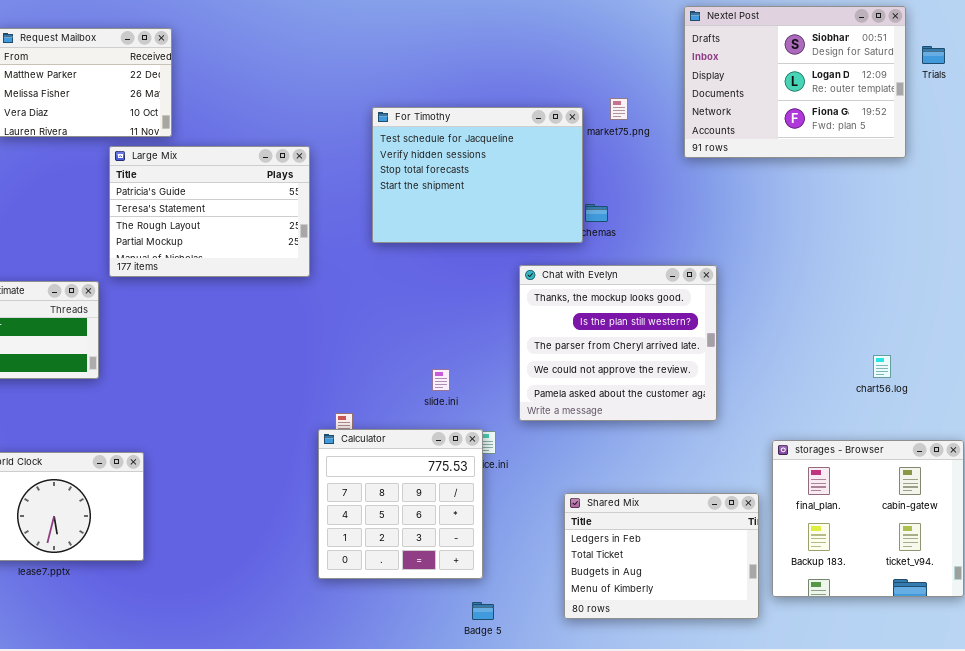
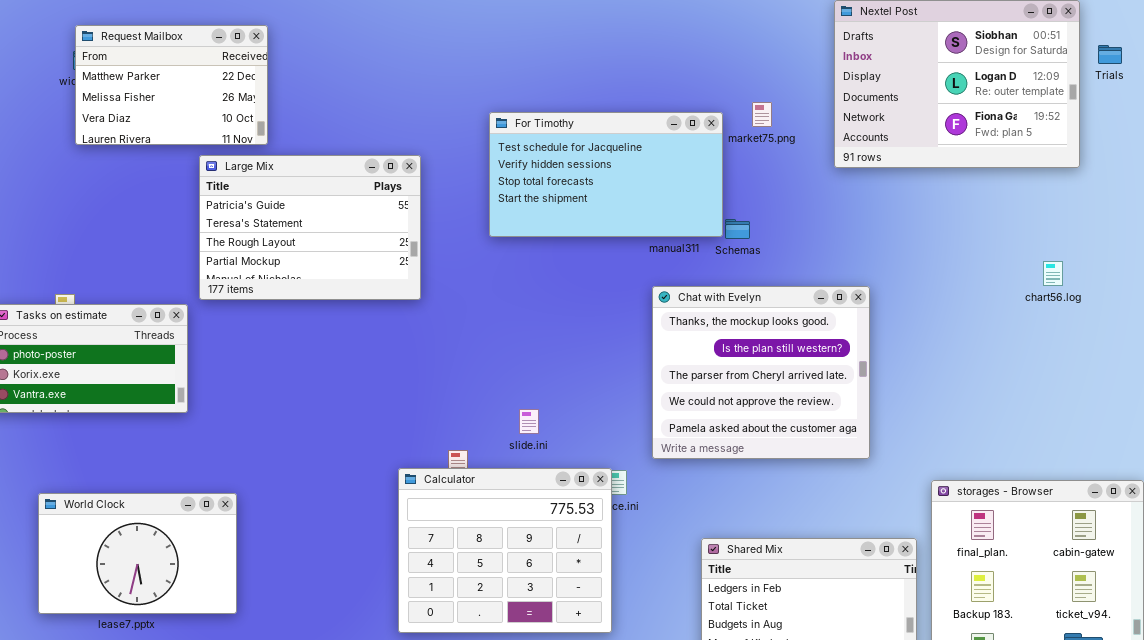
For Timothy: [372,107,583,243] -> [489,112,723,237], resized
chart56.log: [873,355,891,378] -> [1043,261,1063,286], moved
slide.ini: [432,369,450,391] -> [519,409,539,434], moved
Calculator: [318,429,483,579] -> [398,468,612,633], resized

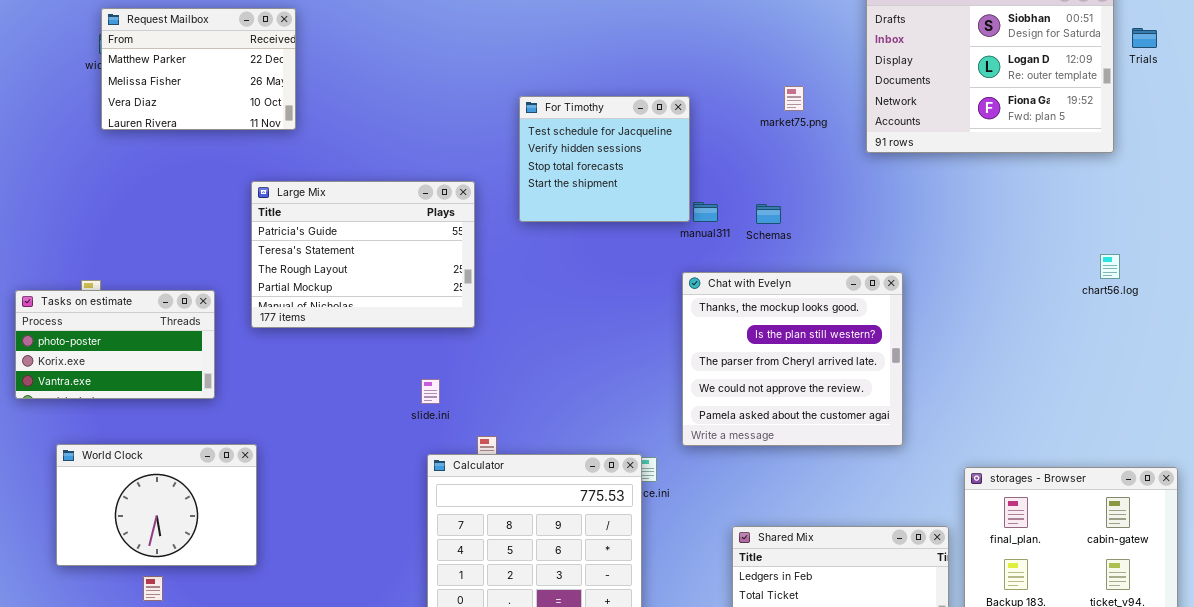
For Timothy: [489,112,723,237] -> [519,96,690,222], resized
Large Mix: [199,155,421,300] -> [251,181,475,328], moved
chart56.log: [1043,261,1063,286] -> [1100,254,1120,279], moved
slide.ini: [519,409,539,434] -> [421,379,440,404], moved
World Clock: [38,493,237,614] -> [56,444,257,566], moved

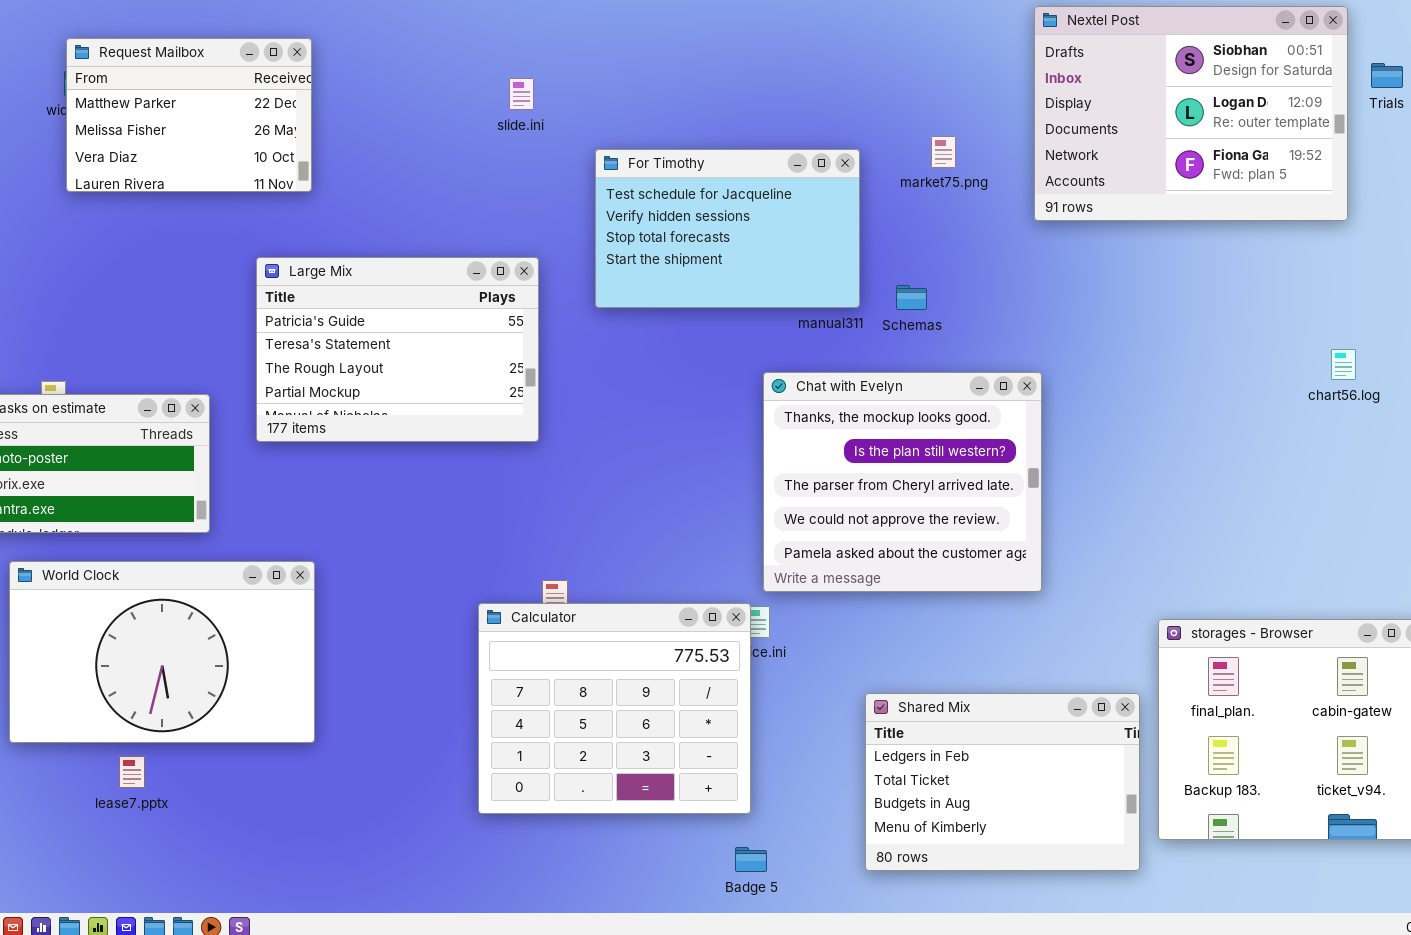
For Timothy: [519,96,690,222] -> [595,149,860,308], resized
Chat with Evelyn: [682,272,903,446] -> [763,372,1042,592], moved
slide.ini: [421,379,440,404] -> [509,78,534,110], moved
World Clock: [56,444,257,566] -> [9,561,315,743], resized

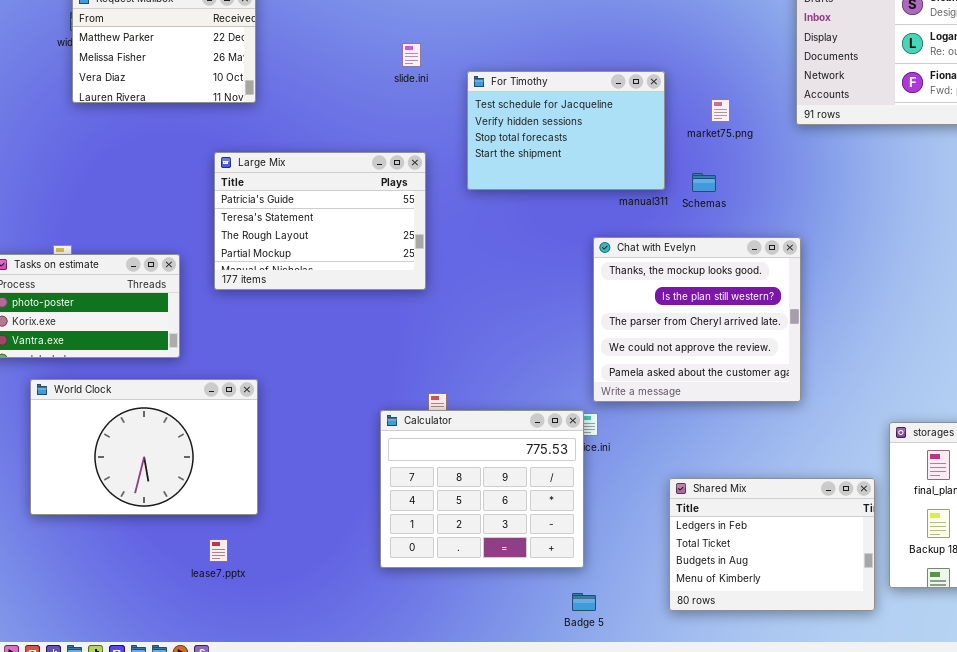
slide.ini: [509,78,534,110] -> [402,43,421,67], moved
market75.png: [931,136,956,168] -> [711,99,730,122], moved
lease7.pptx: [119,756,145,788] -> [209,539,228,562], moved

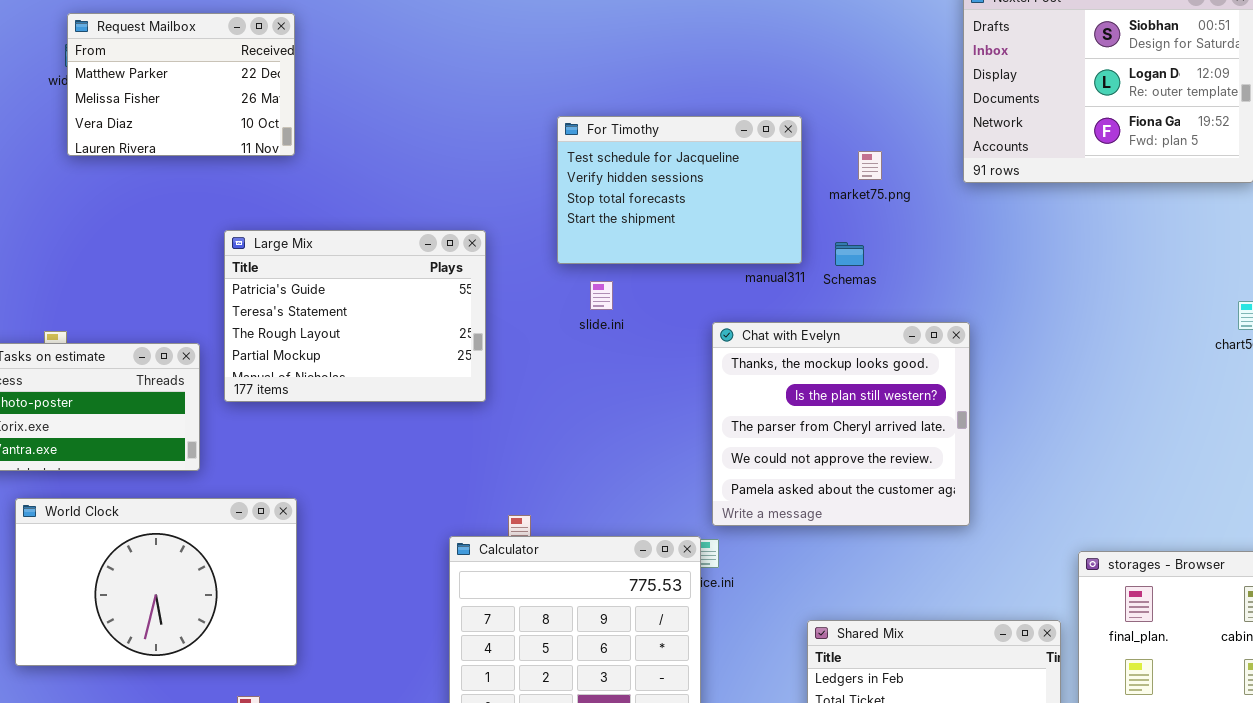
slide.ini: [402,43,421,67] -> [590,281,613,310], moved
Large Mix: [214,152,426,290] -> [224,230,486,402], moved

